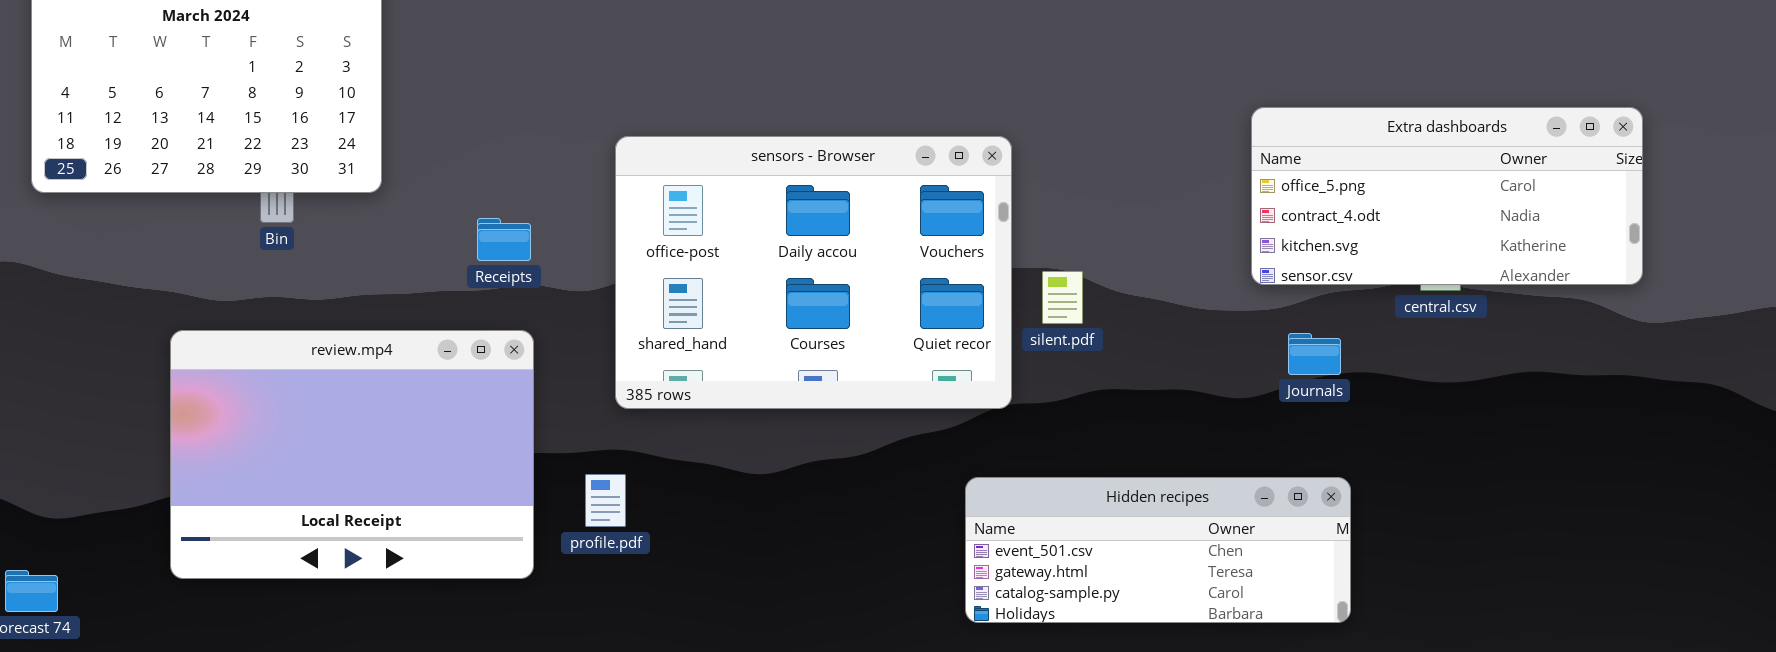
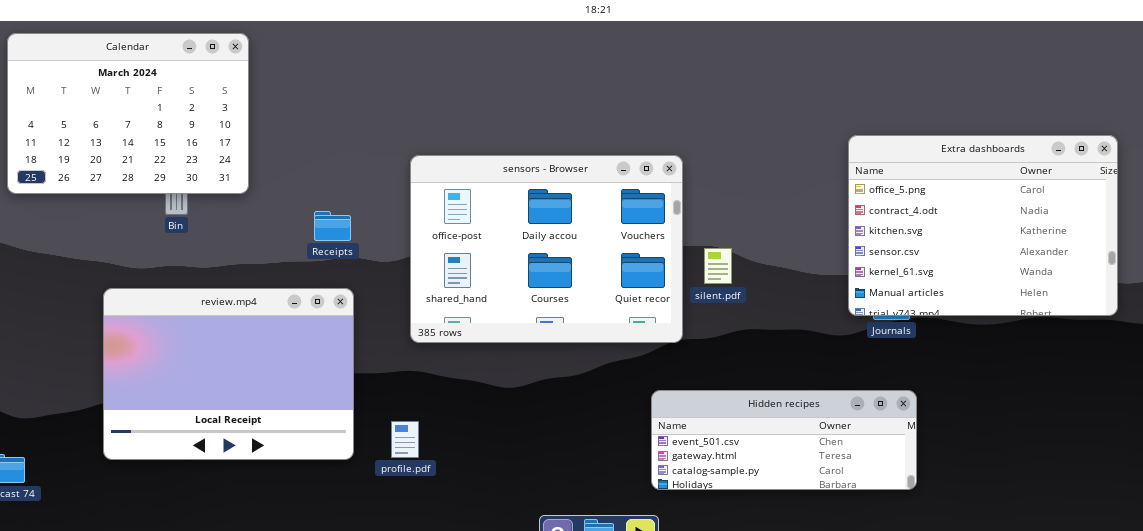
Extra dashboards: [1251,107,1643,285] -> [848,135,1118,316], resized
profile.pdf: [585,474,626,527] -> [391,421,419,458], moved

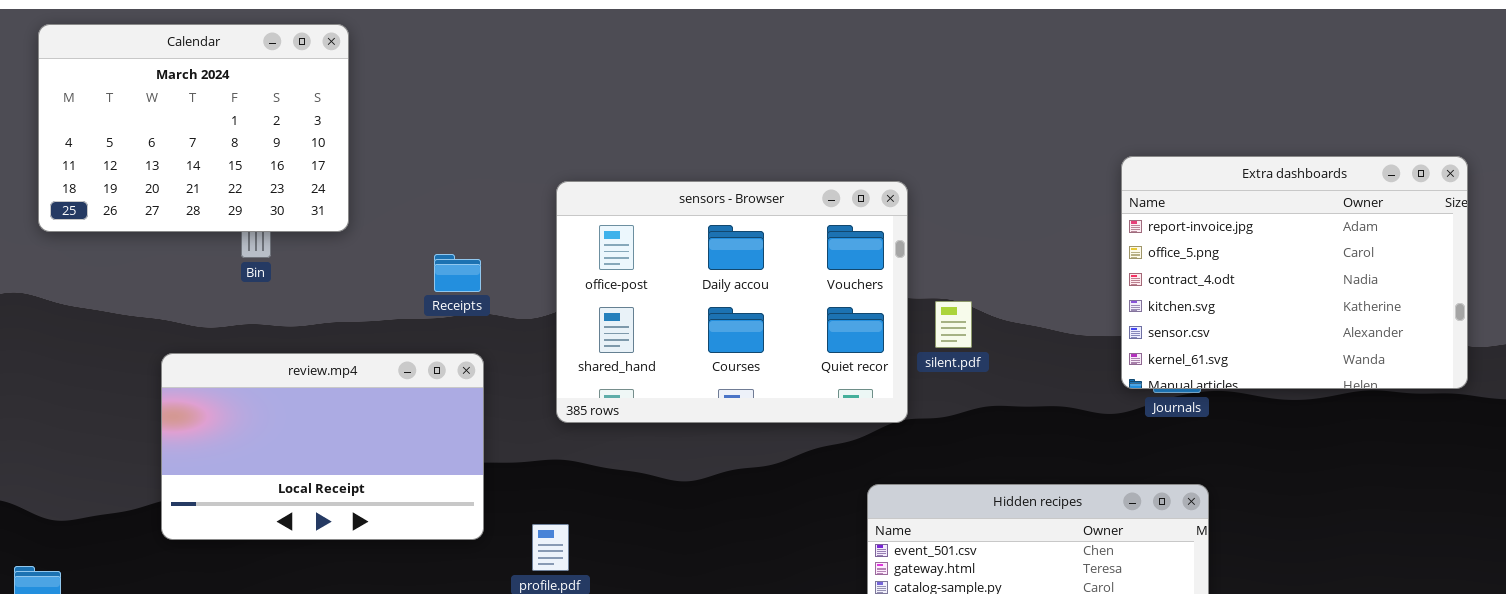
Extra dashboards: [848,135,1118,316] -> [1121,156,1468,389], scrolled up 1 row
review.mp4: [103,288,354,460] -> [161,353,484,540], resized

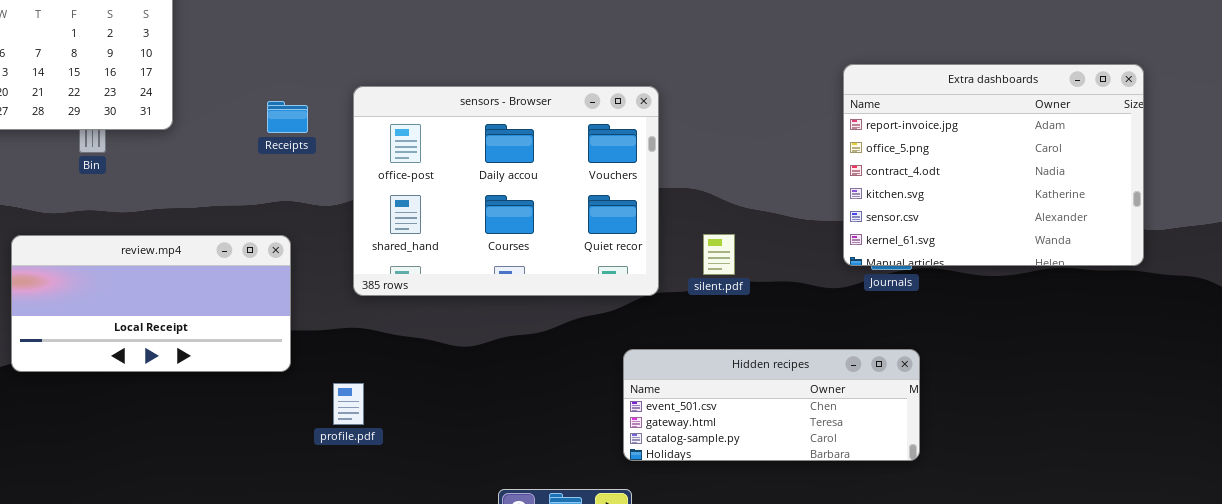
Receipts: [434,254,481,292] -> [267,101,308,133], moved
silent.pdf: [935,301,972,348] -> [703,234,735,275], moved
review.mp4: [161,353,484,540] -> [11,235,291,372], resized

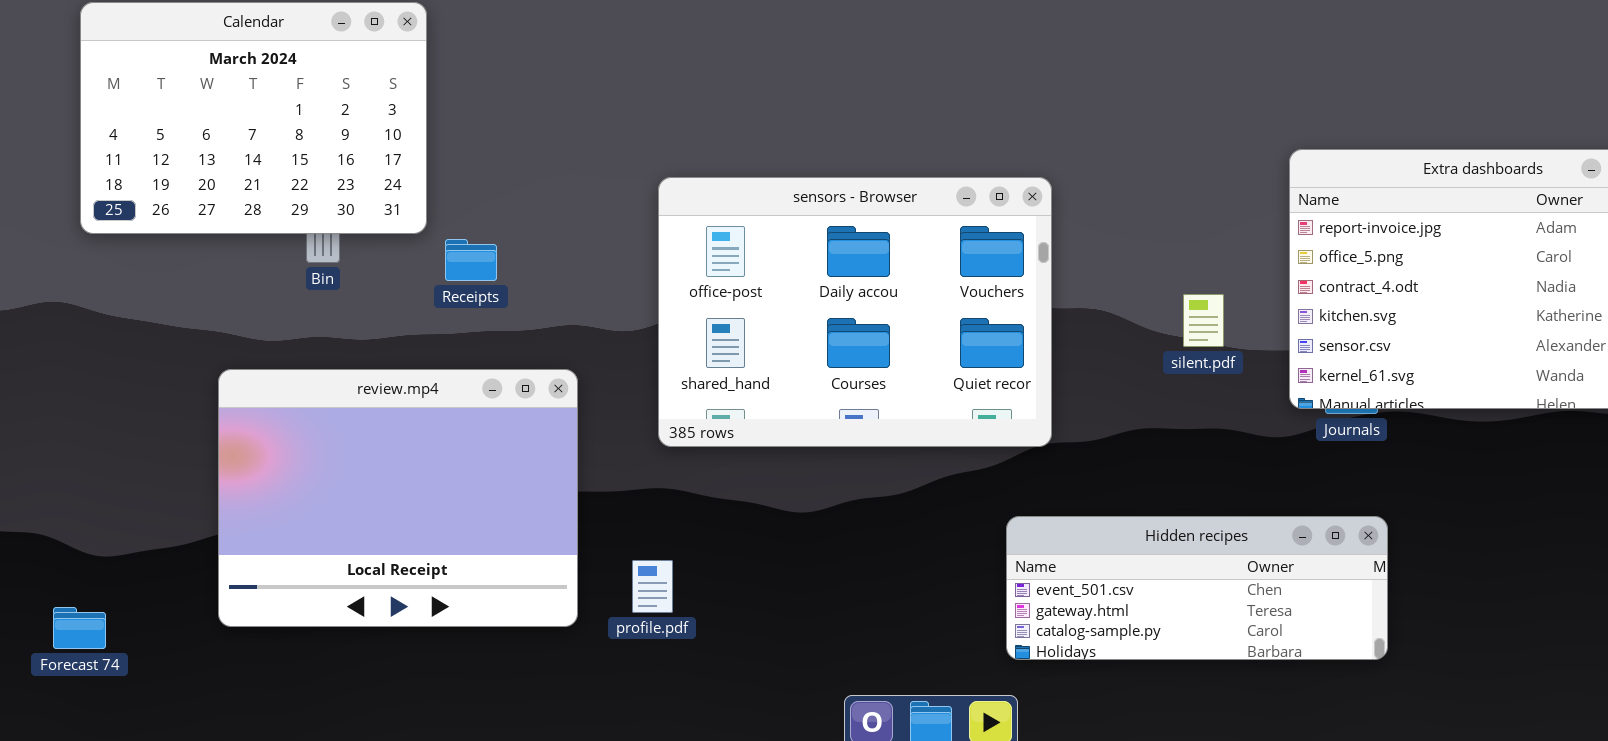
Receipts: [267,101,308,133] -> [445,239,497,281], moved
silent.pdf: [703,234,735,275] -> [1183,294,1224,347], moved
review.mp4: [11,235,291,372] -> [218,369,578,627], resized

